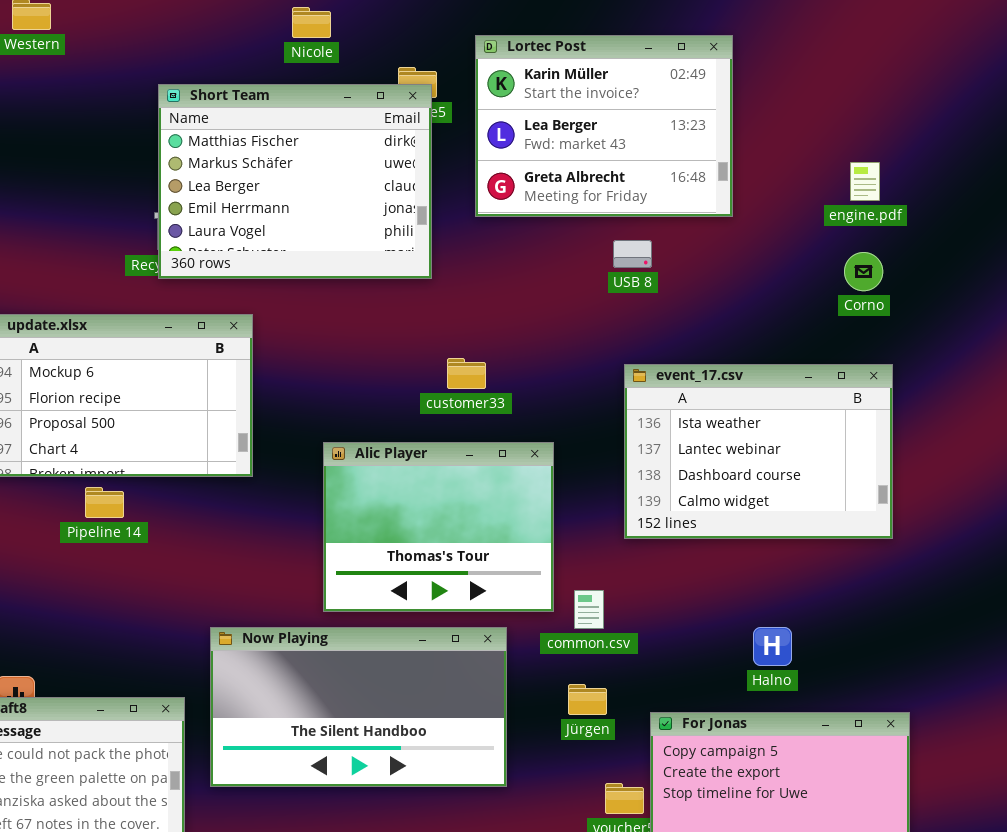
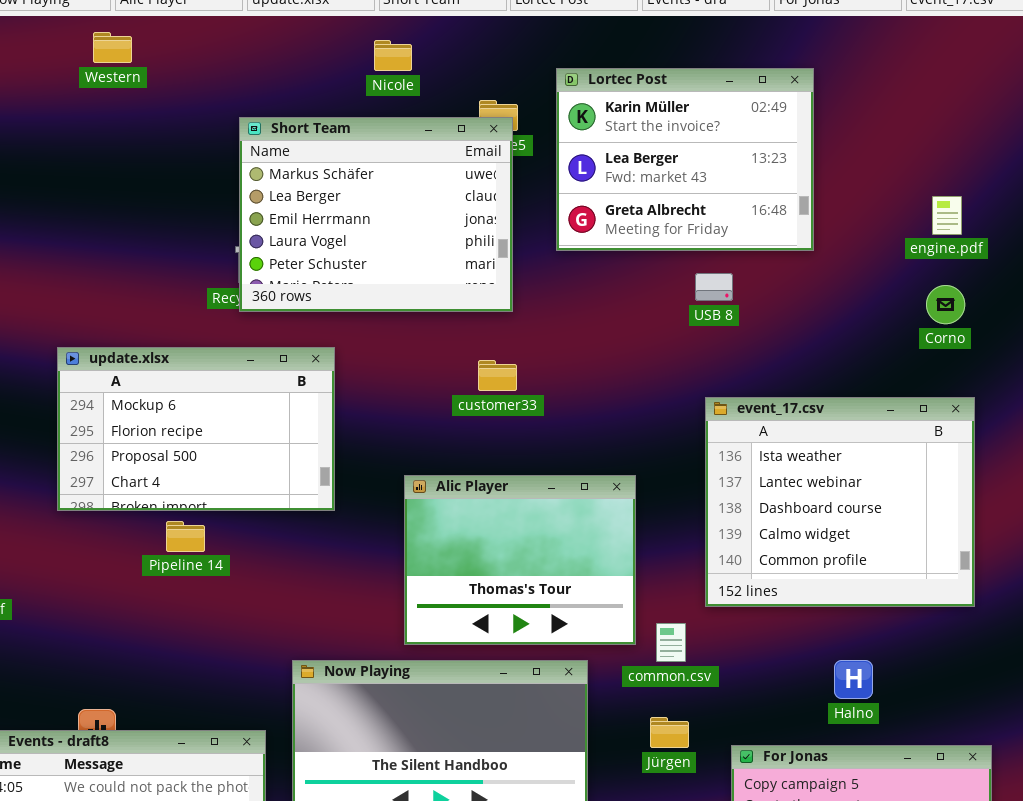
Short Team: [158,84,432,279] -> [239,117,513,312], scrolled down 1 row
customer33: [447,358,486,389] -> [478,360,517,391], moved
event_17.csv: [624,364,893,539] -> [705,397,975,607], resized

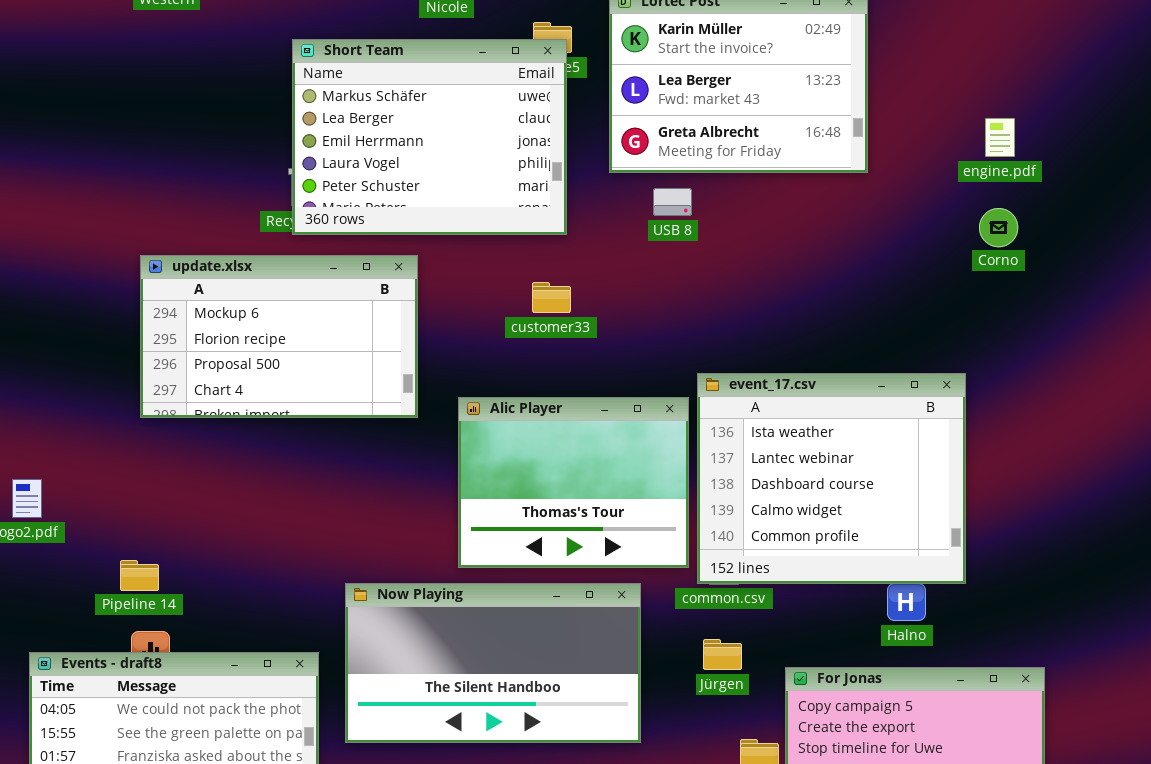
USB 8: [695,273,733,301] -> [653,188,692,216], moved
update.xlsx: [57,347,335,511] -> [140,255,418,418], moved
event_17.csv: [705,397,975,607] -> [697,373,966,584], moved
Pipeline 14: [166,521,205,552] -> [120,560,159,591], moved

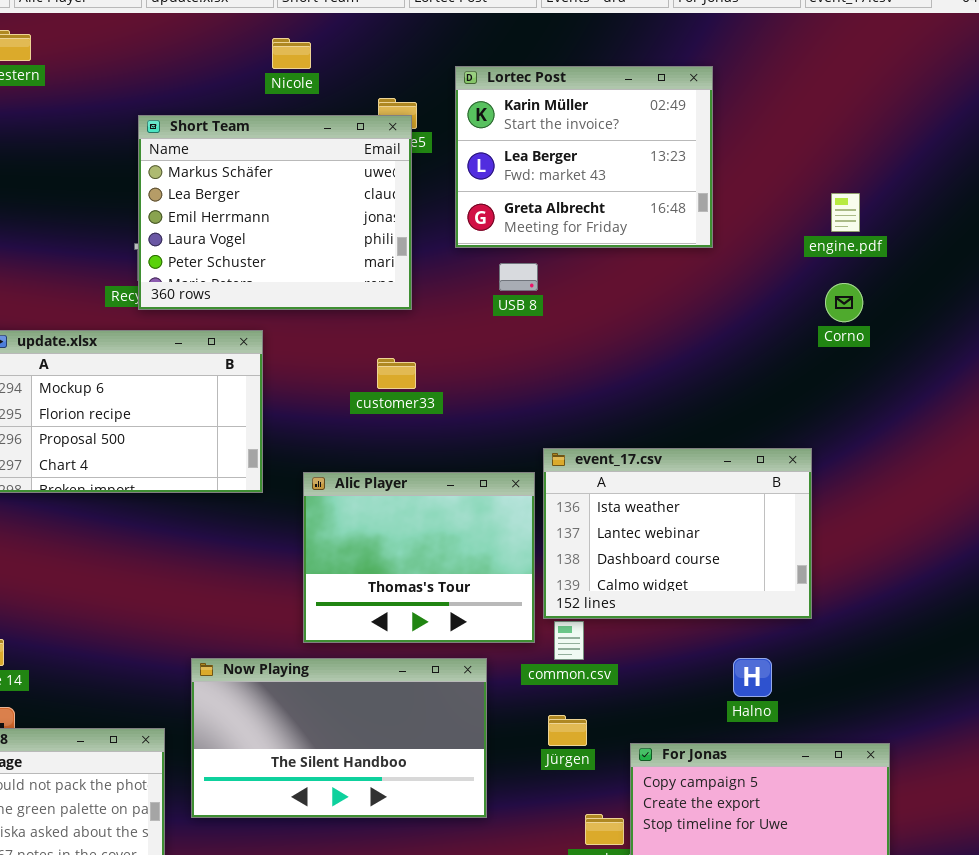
event_17.csv: [697,373,966,584] -> [543,448,812,619], resized

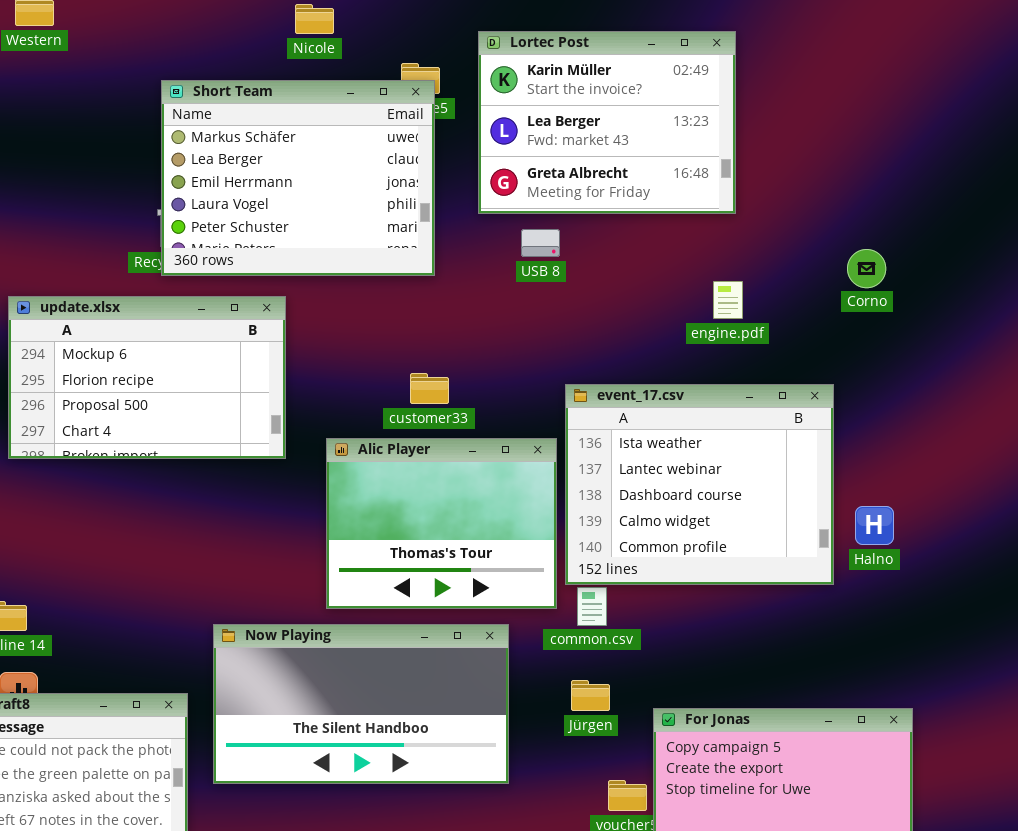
engine.pdf: [831,193,860,232] -> [713,281,743,319], moved
customer33: [377,358,416,389] -> [410,373,449,404], moved
event_17.csv: [543,448,812,619] -> [565,384,834,585], resized
Halno: [733,658,772,697] -> [855,506,894,545], moved

